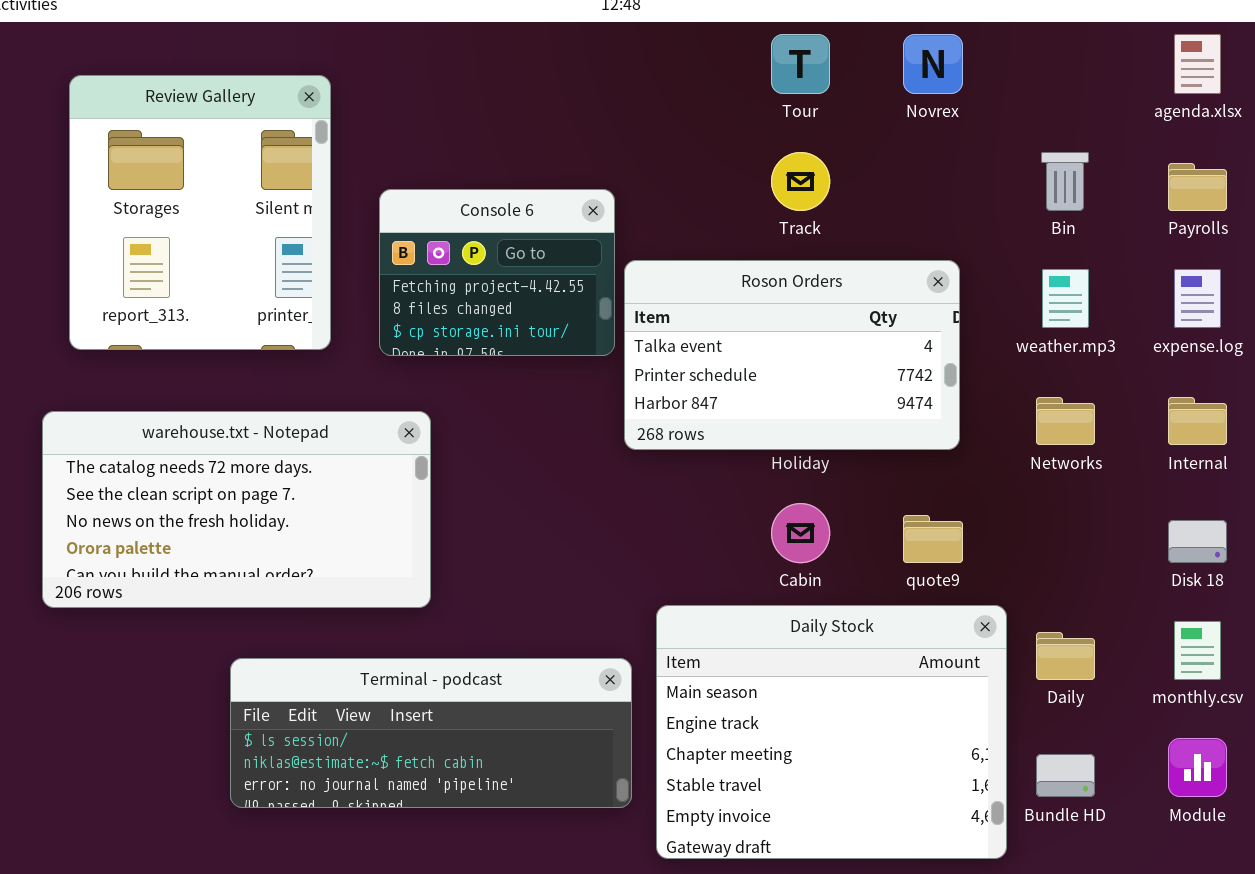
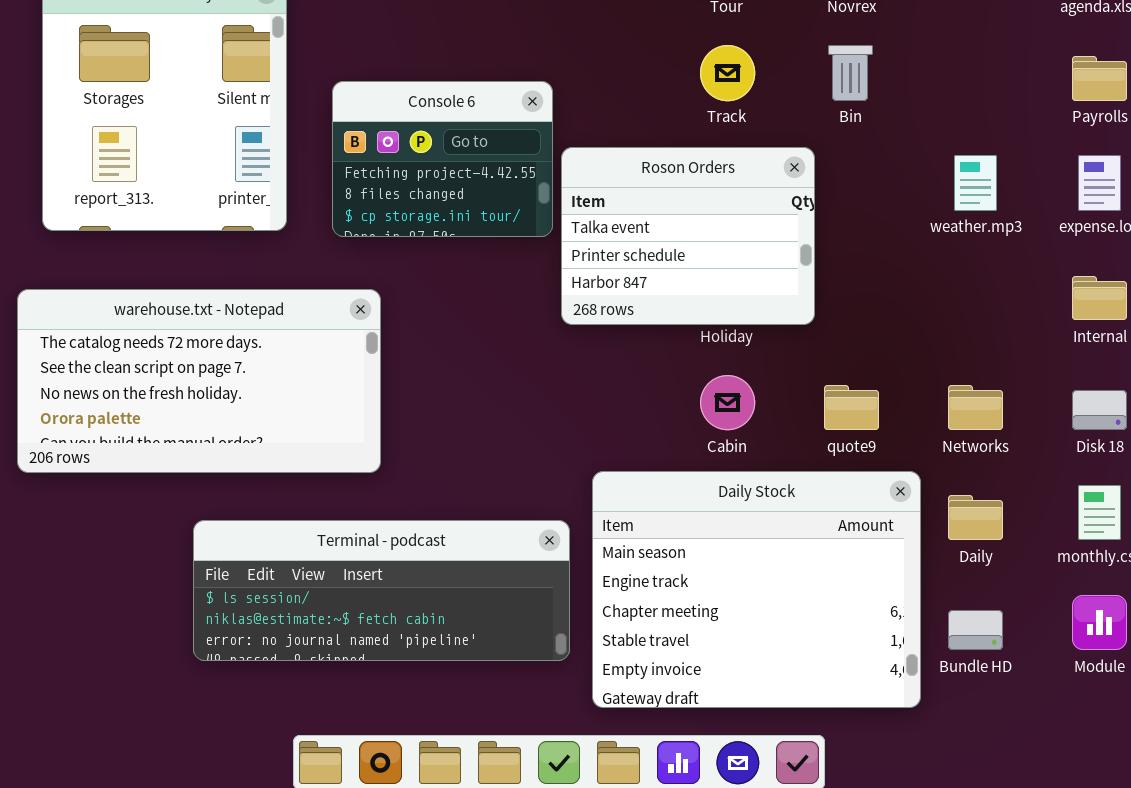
Bin: [1041,152,1089,211] -> [828,45,873,101], moved
Roson Orders: [624,260,960,450] -> [561,147,815,325], resized
Networks: [1036,397,1095,445] -> [948,385,1003,430], moved

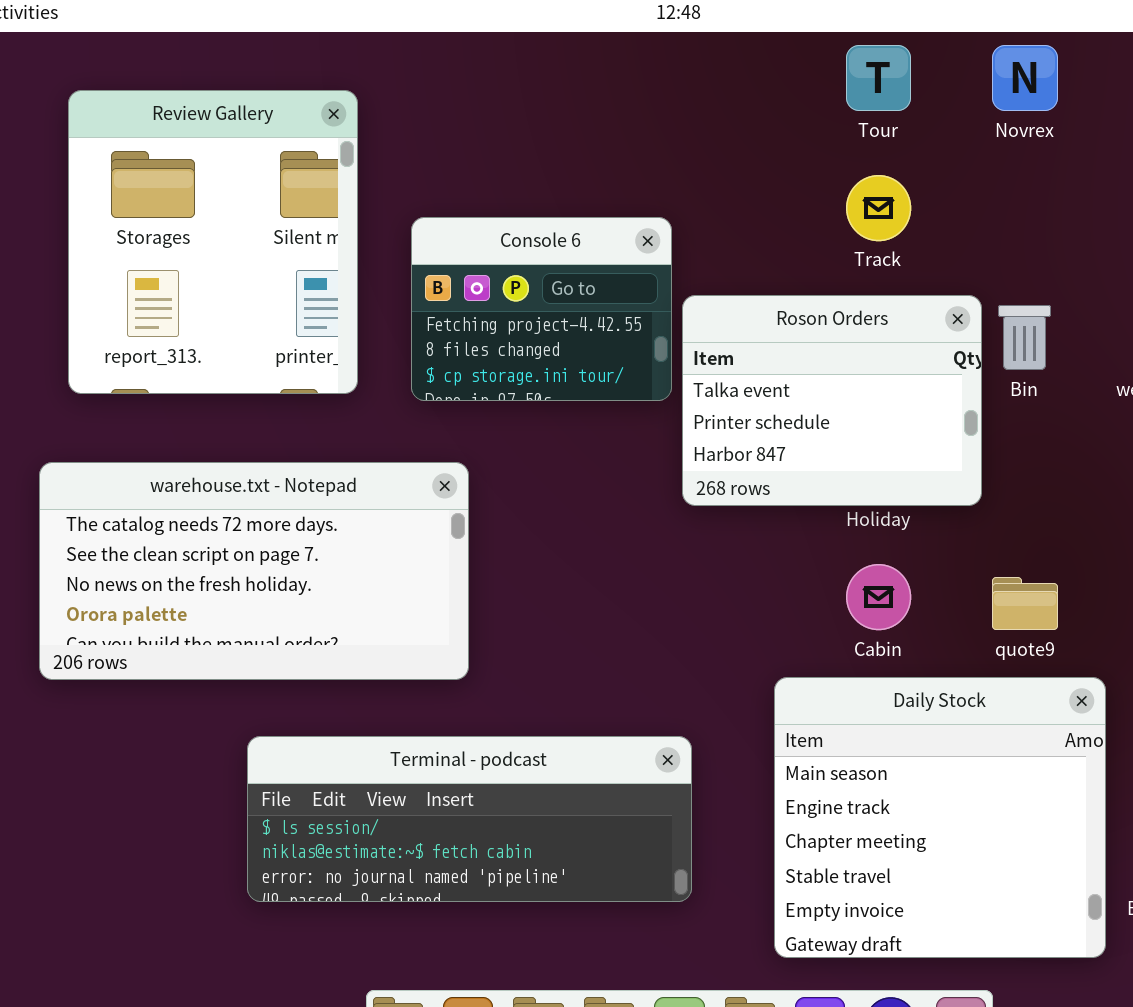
Bin: [828,45,873,101] -> [998,305,1051,370], moved
Daily Stock: [592,471,921,708] -> [774,677,1106,958], resized

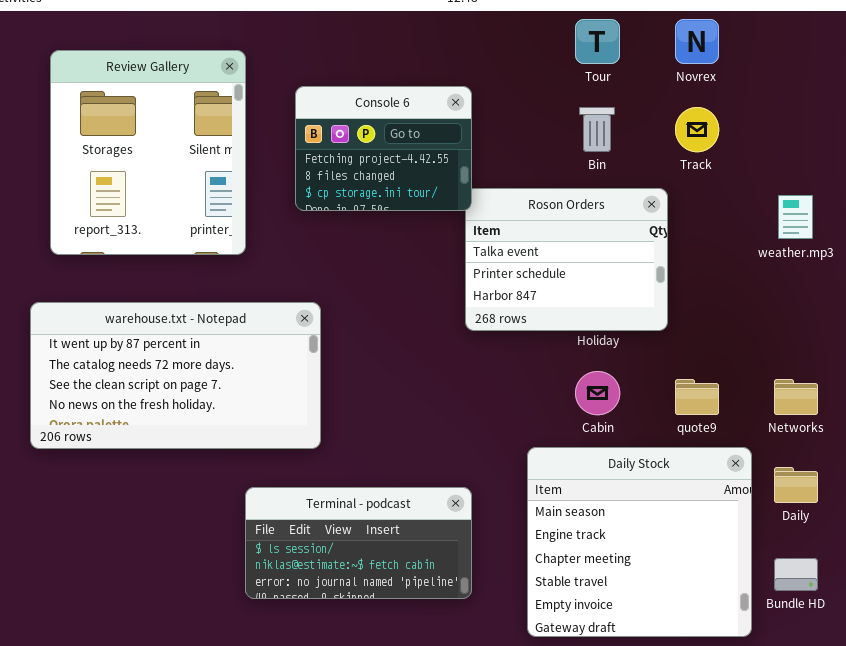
Track: [846,175,911,241] -> [675,107,719,152], moved
Console 6: [411,217,672,401] -> [295,86,472,211], moved
Bin: [998,305,1051,370] -> [579,107,615,152], moved
warehouse.txt - Notepad: [39,462,469,680] -> [30,302,321,449], scrolled up 1 row
Terminal - podcast: [247,736,692,902] -> [245,487,472,599], resized

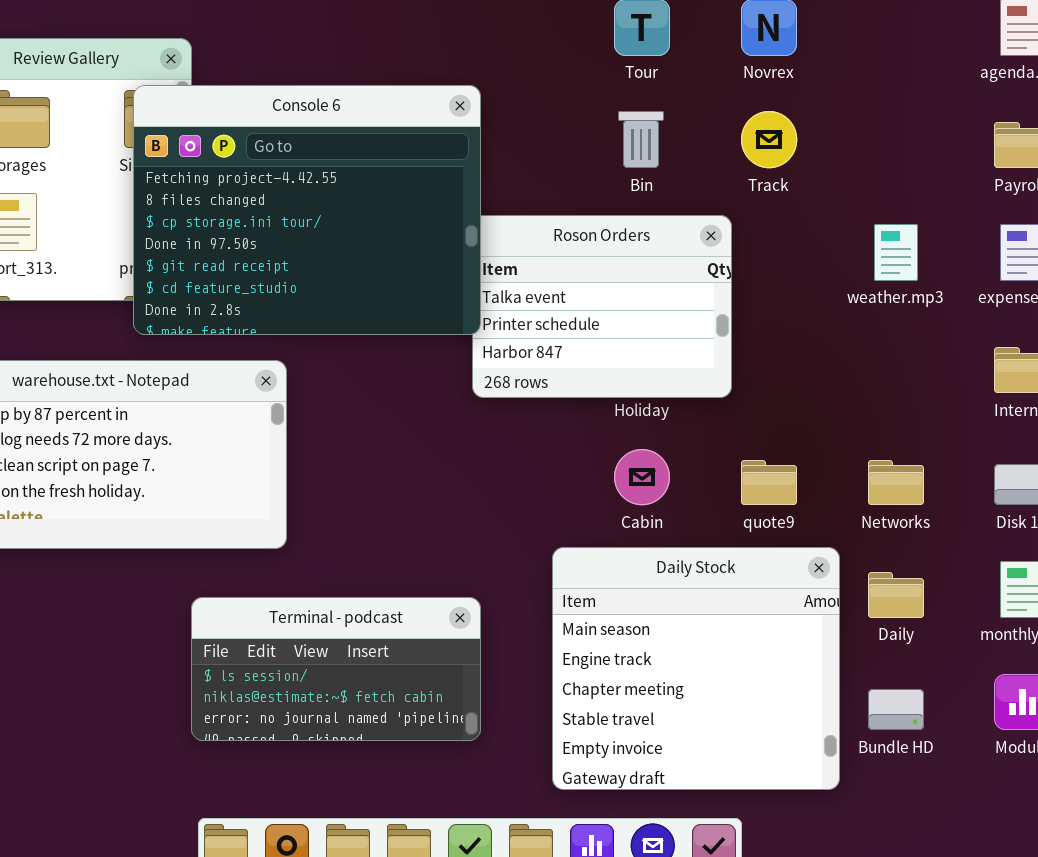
Console 6: [295,86,472,211] -> [133,85,481,335], resized

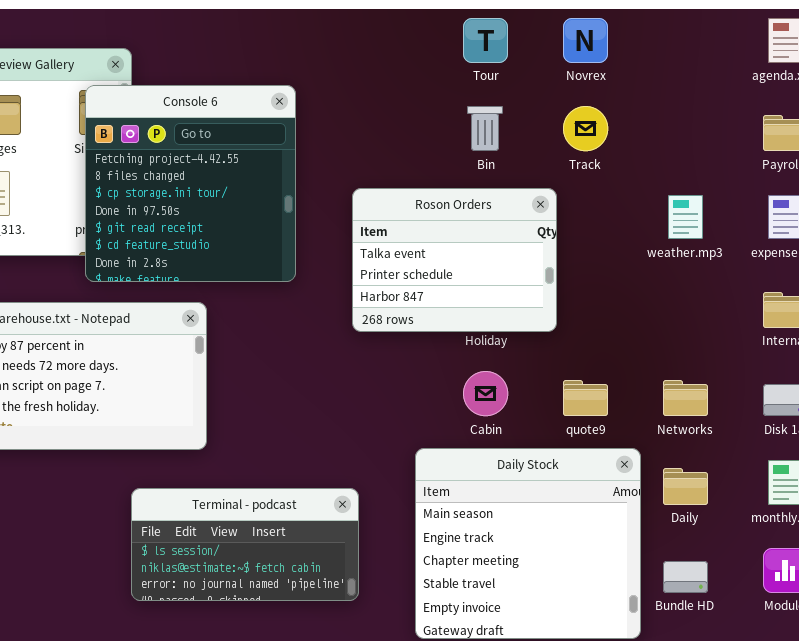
Console 6: [133,85,481,335] -> [85,85,296,282], resized

